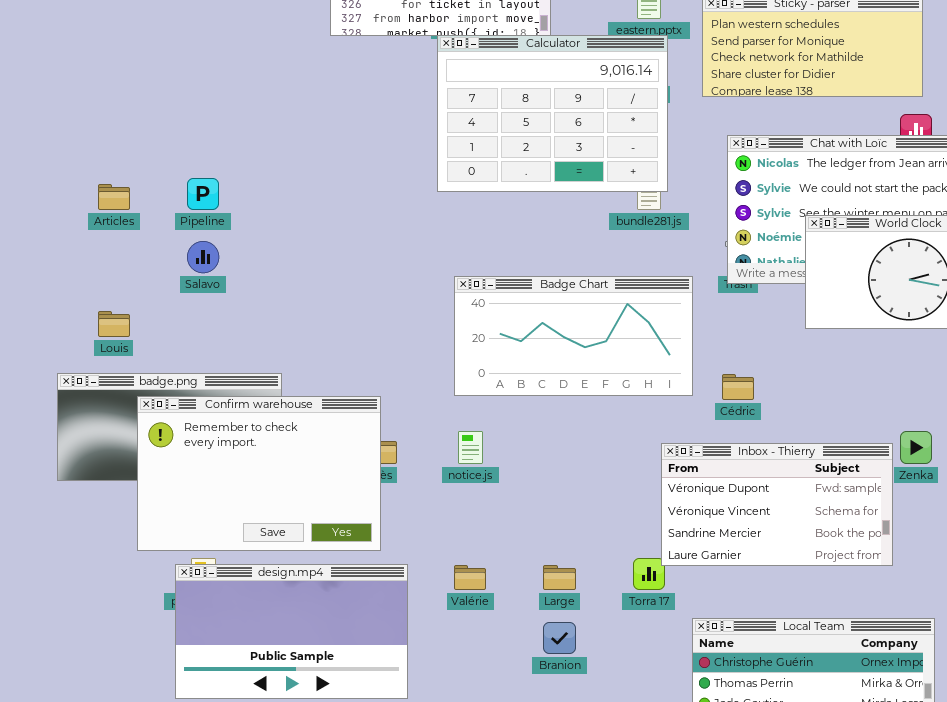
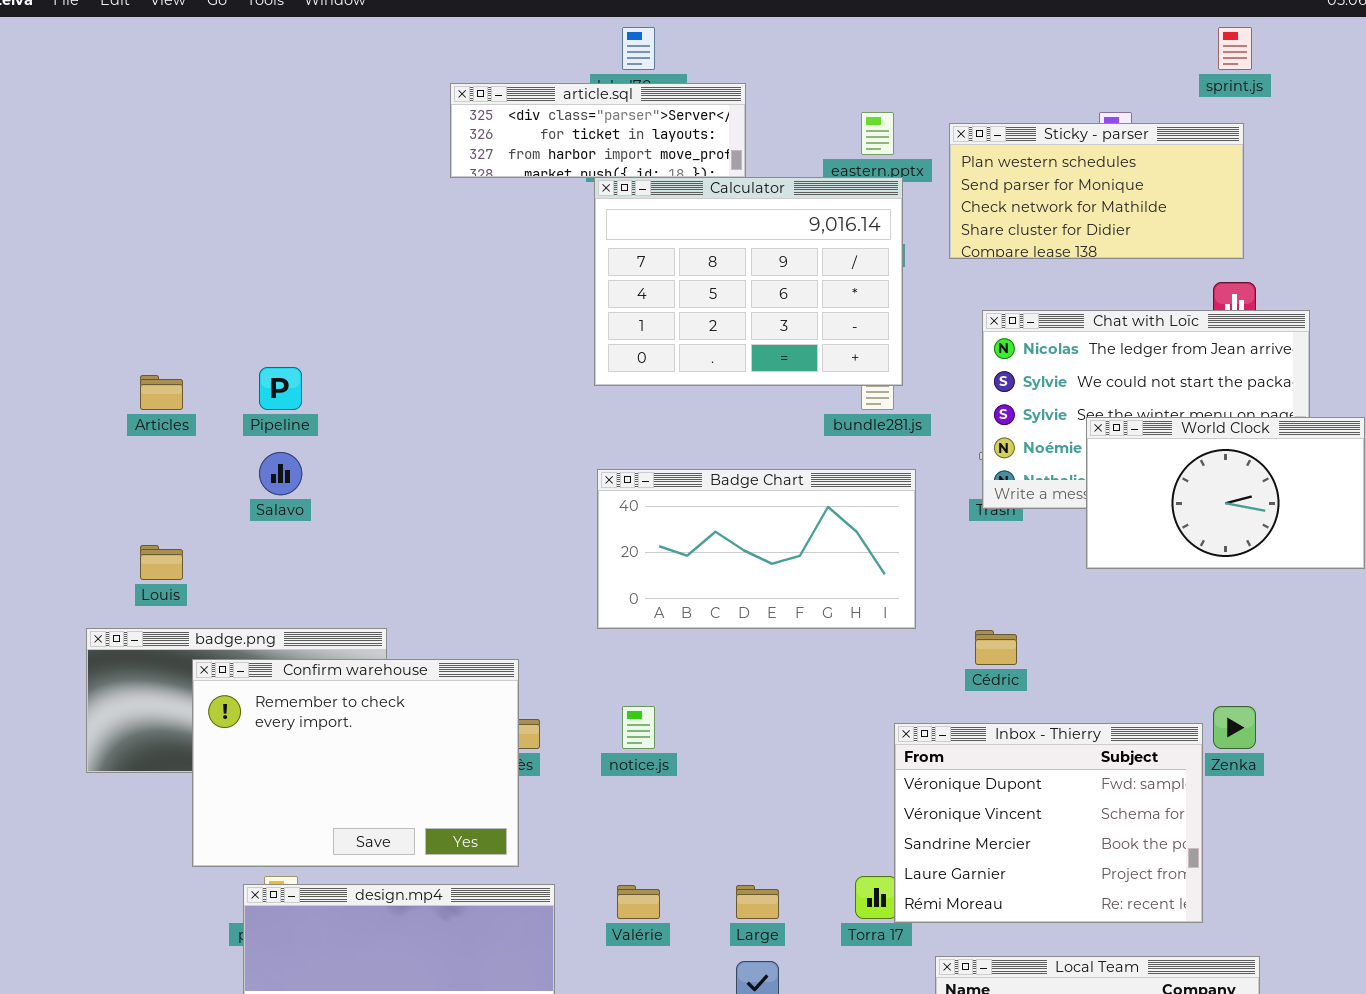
Badge Chart: [454,276,693,396] -> [597,469,916,629], moved
Inbox - Thierry: [661,443,893,566] -> [894,723,1203,923], resized

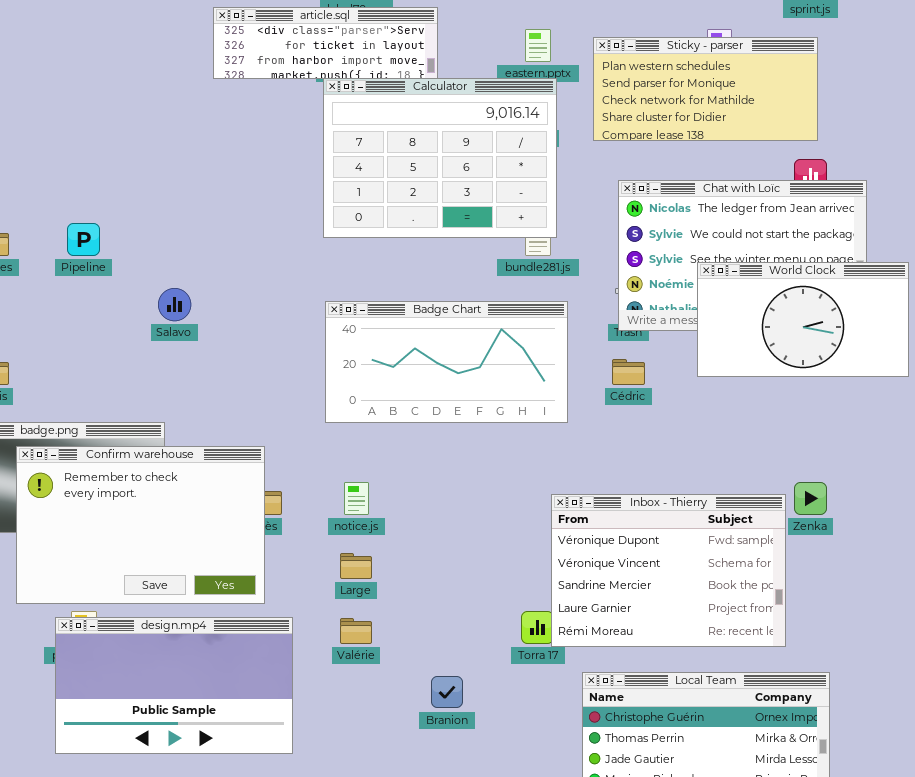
Salavo: [259,452,302,495] -> [158,288,191,321], moved
Cédric: [975,630,1017,665] -> [612,359,645,385], moved
Large: [736,885,779,919] -> [340,553,372,579], moved

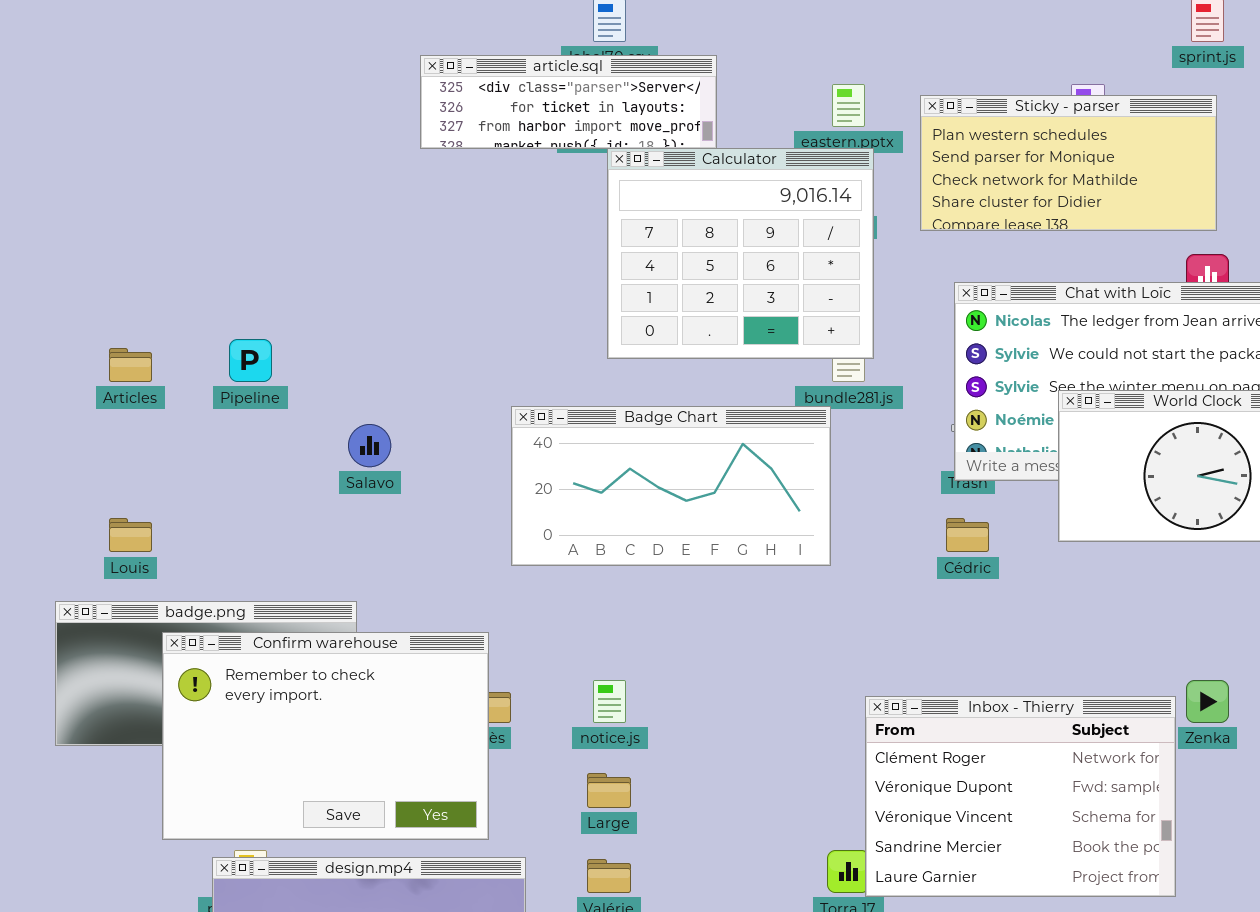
Calculator: [323,78,557,238] -> [607,148,874,359], resized
Badge Chart: [325,301,568,423] -> [511,406,831,566], moved
Inbox - Thierry: [551,494,786,647] -> [865,696,1176,897], scrolled up 1 row

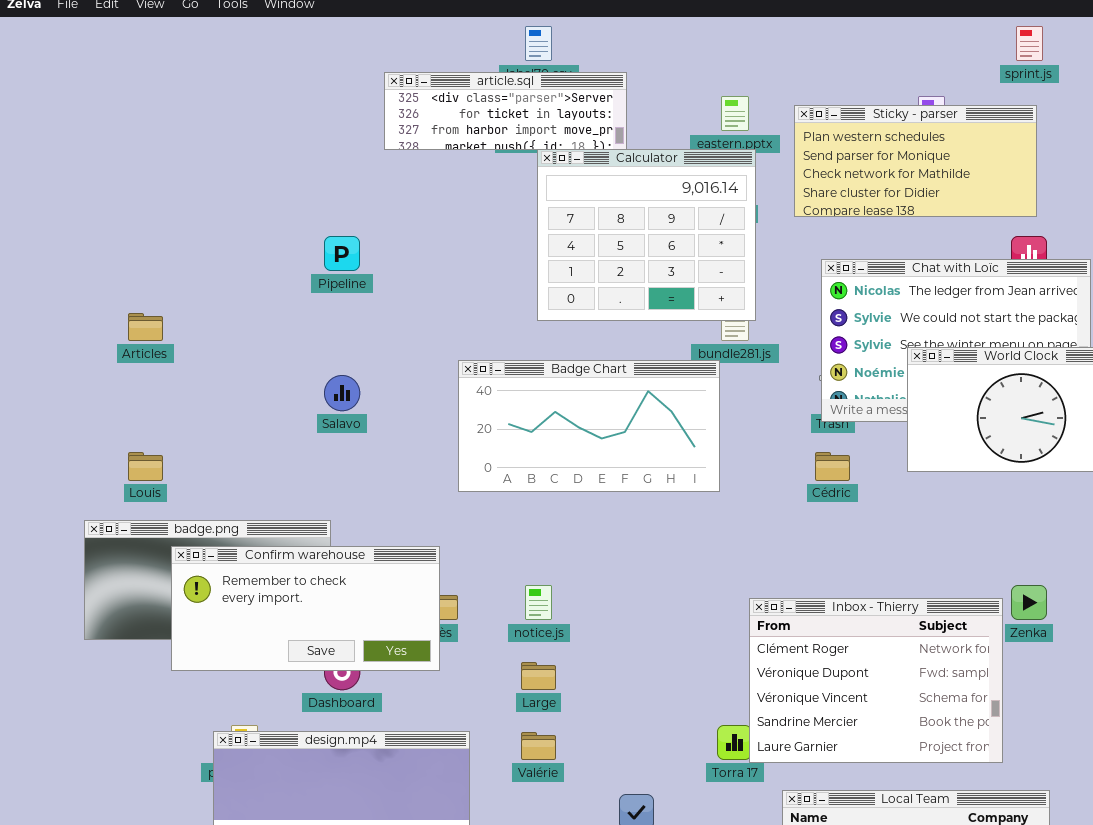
Pipeline: [229,339,272,382] -> [324,236,360,271], moved
Confirm warehouse: [162,632,489,840] -> [171,546,440,671], resized

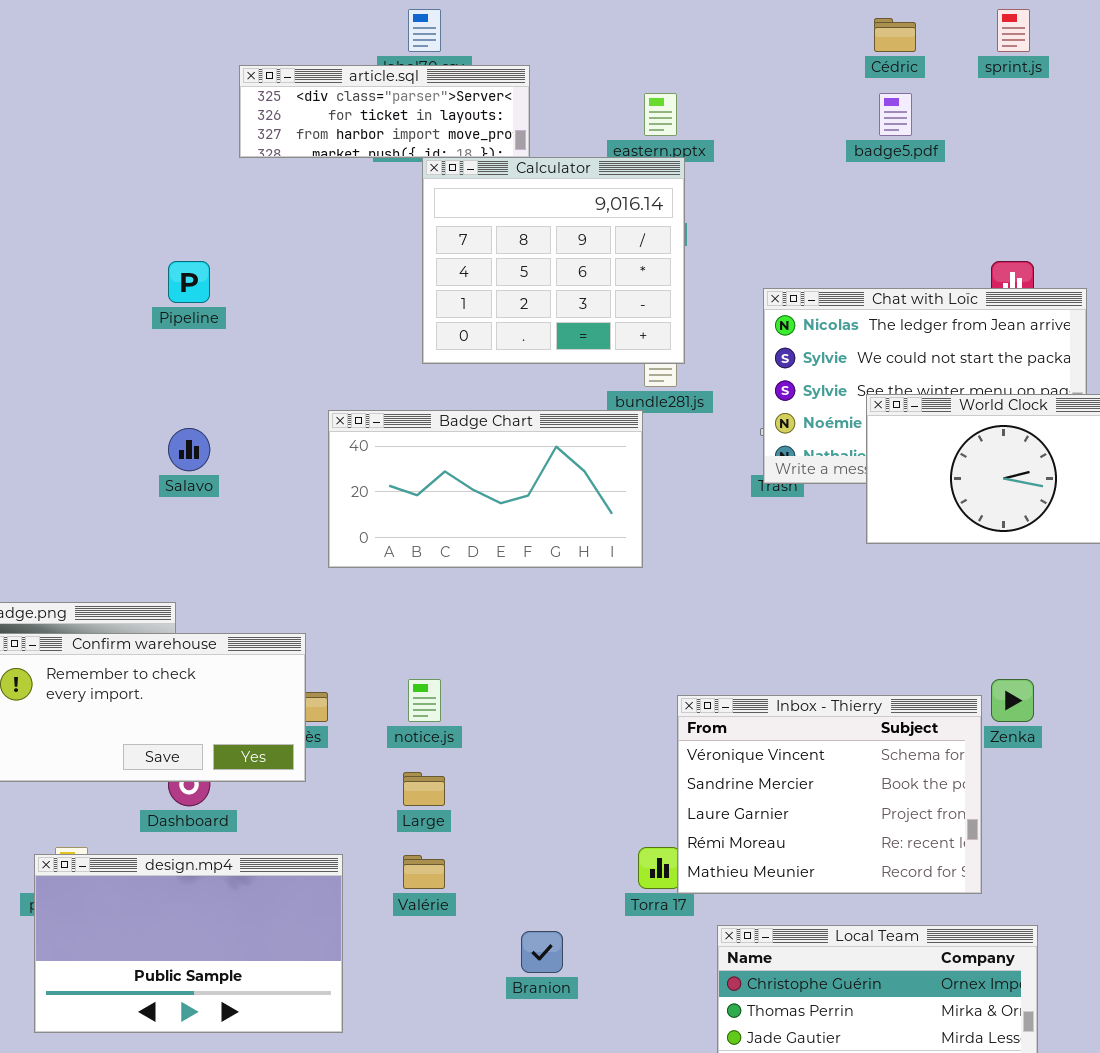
Sticky - parser: [794,105,1037,217] -> none, closed
Cédric: [815,452,850,481] -> [874,18,916,52], moved
Inbox - Thierry: [749,598,1003,763] -> [677,695,982,894], scrolled down 2 rows

